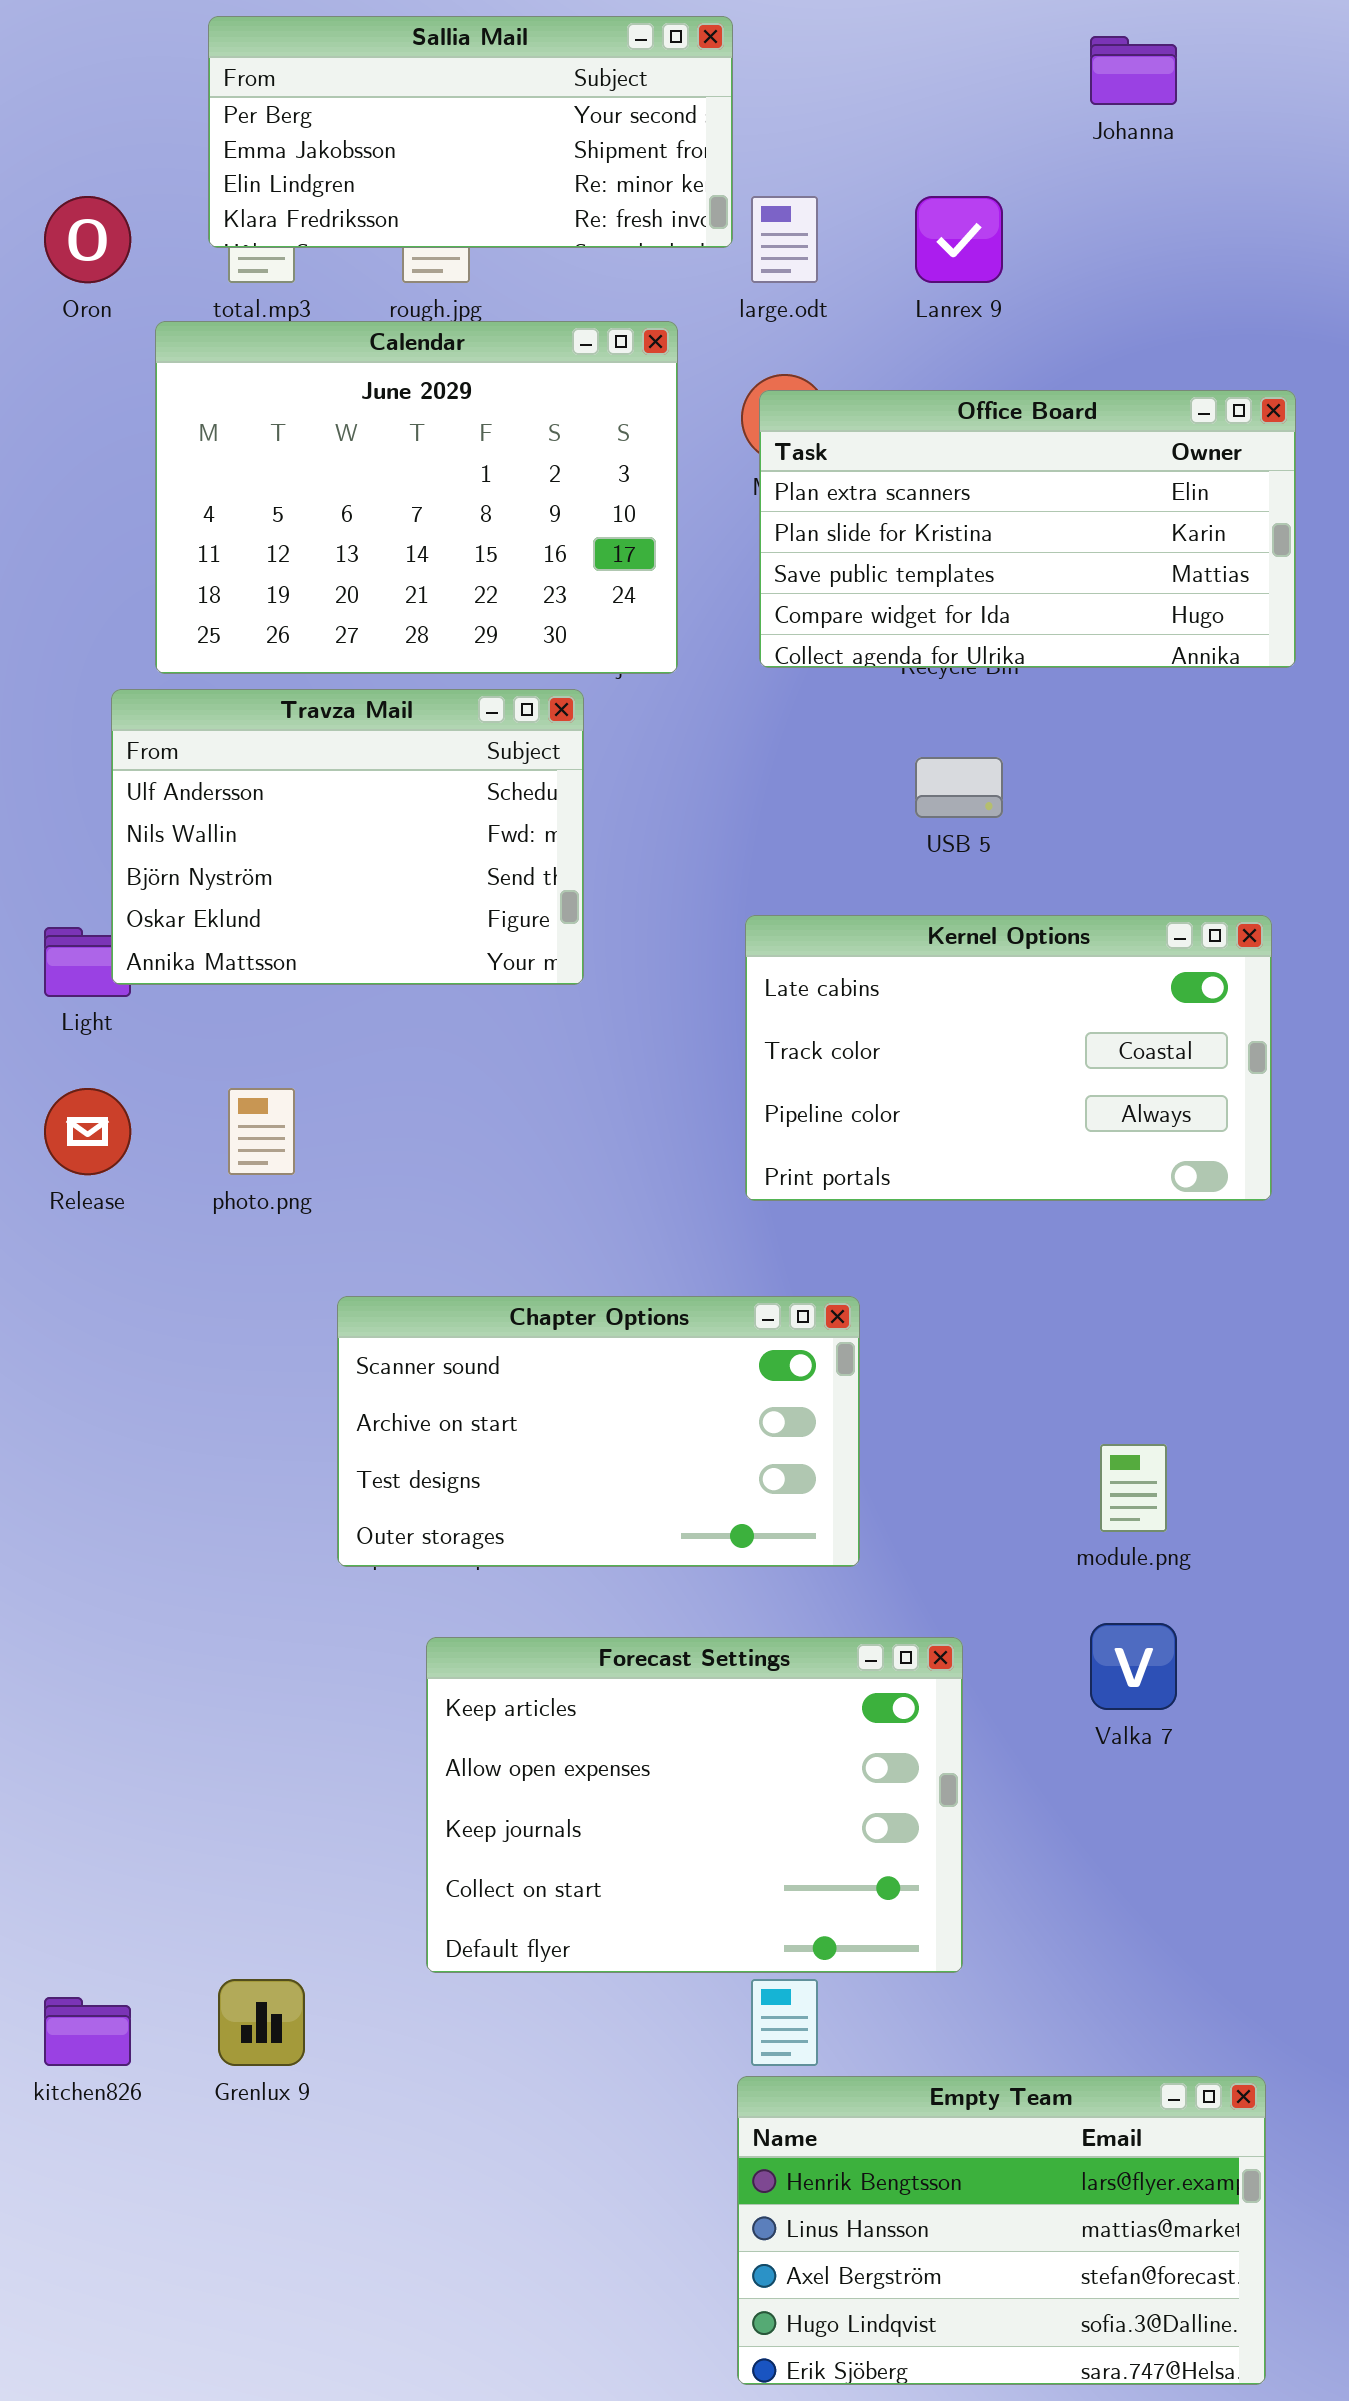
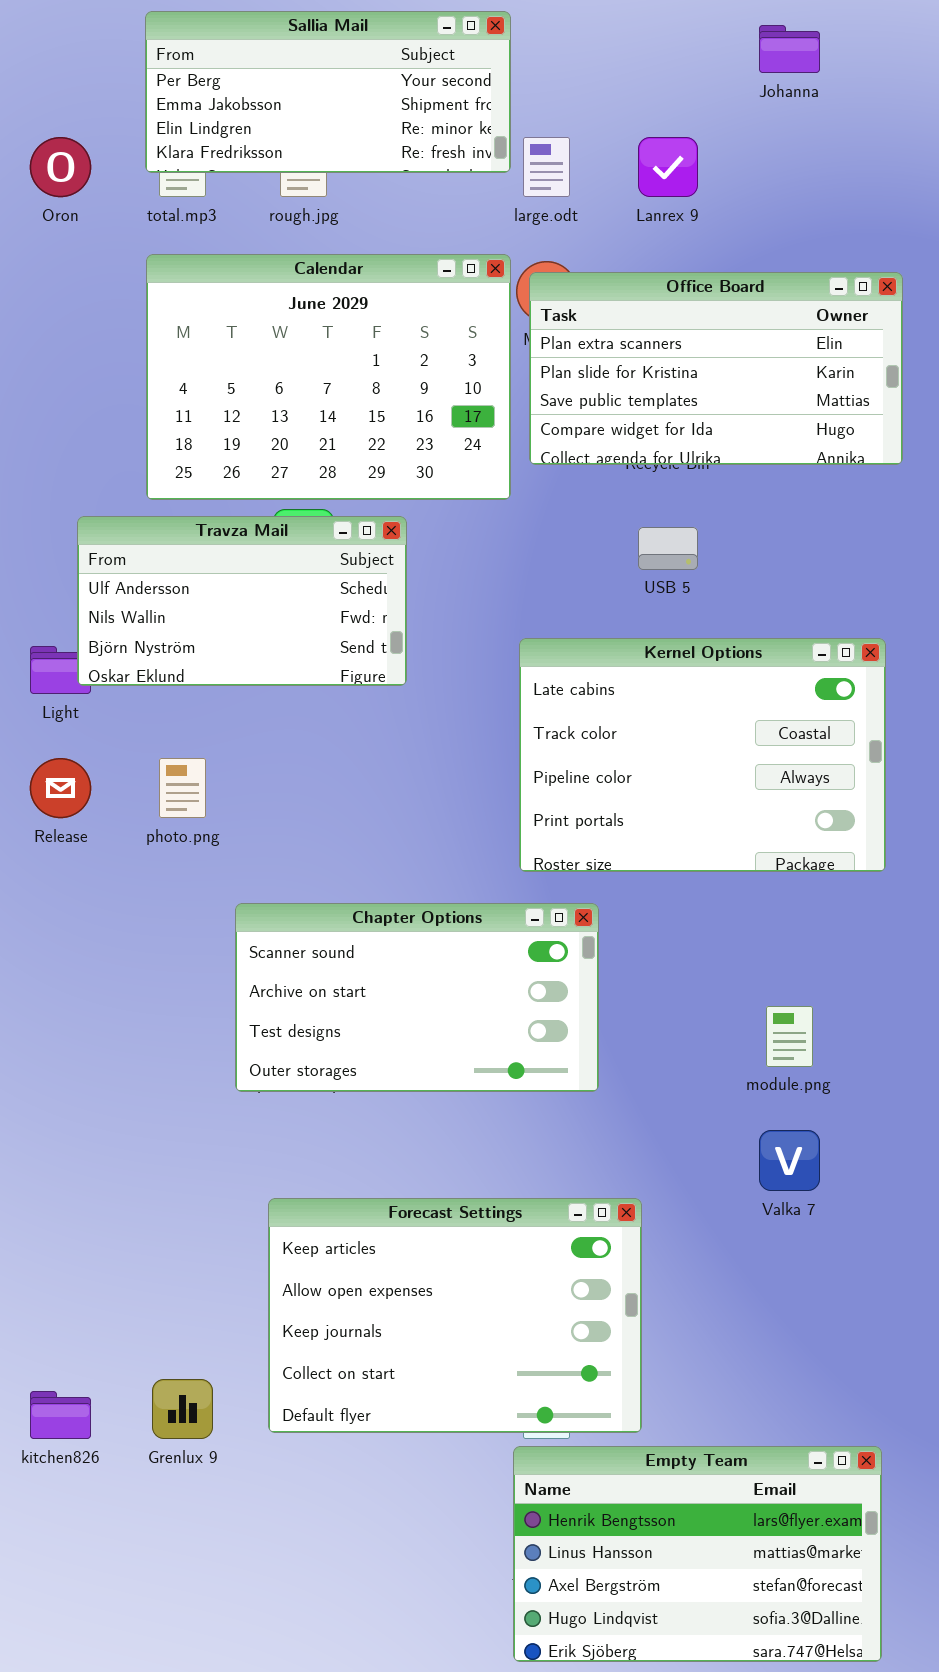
Calendar: [155,321,678,674] -> [146,254,511,500], moved
Travza Mail: [111,689,584,985] -> [77,516,407,686], resized
Kernel Options: [745,915,1272,1201] -> [519,638,886,872], resized
Forecast Settings: [426,1637,963,1973] -> [268,1198,642,1433], moved

